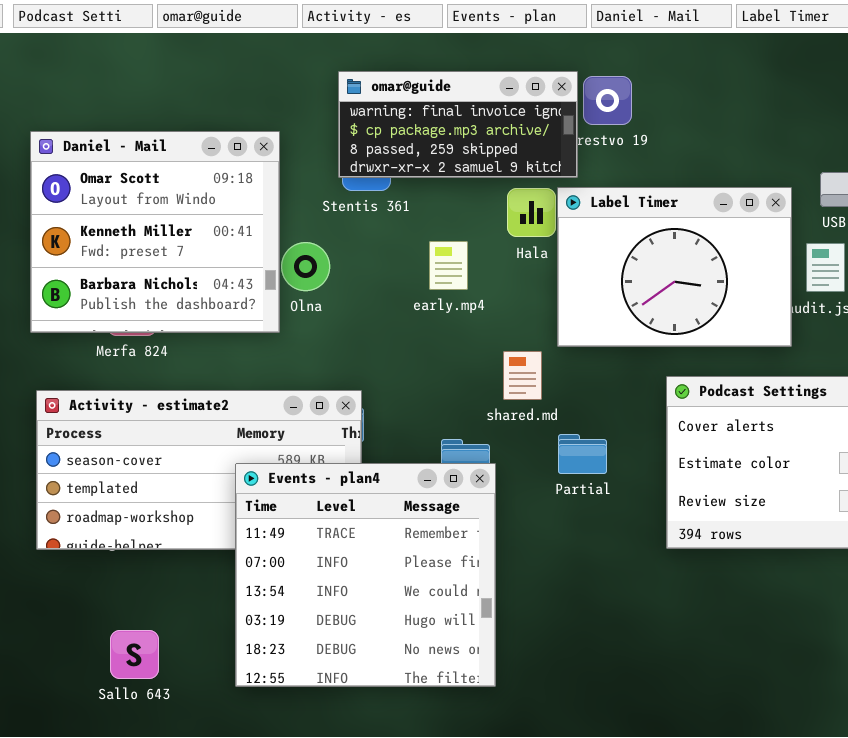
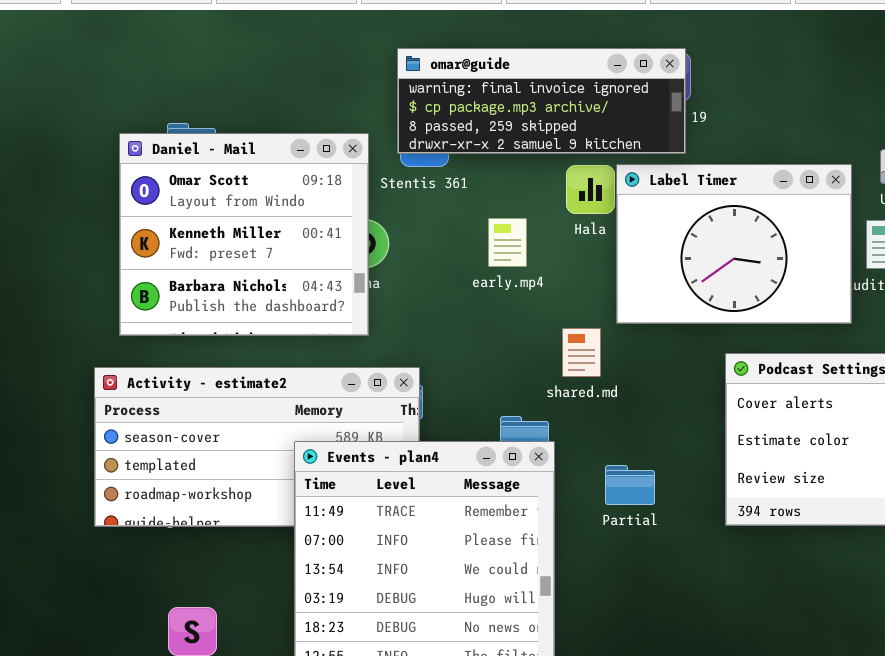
omar@guide: [338,71,578,178] -> [397,48,686,154], resized
Daniel - Mail: [30,131,280,333] -> [119,133,369,336], moved
Partial: [558,434,607,474] -> [605,465,655,505], moved

